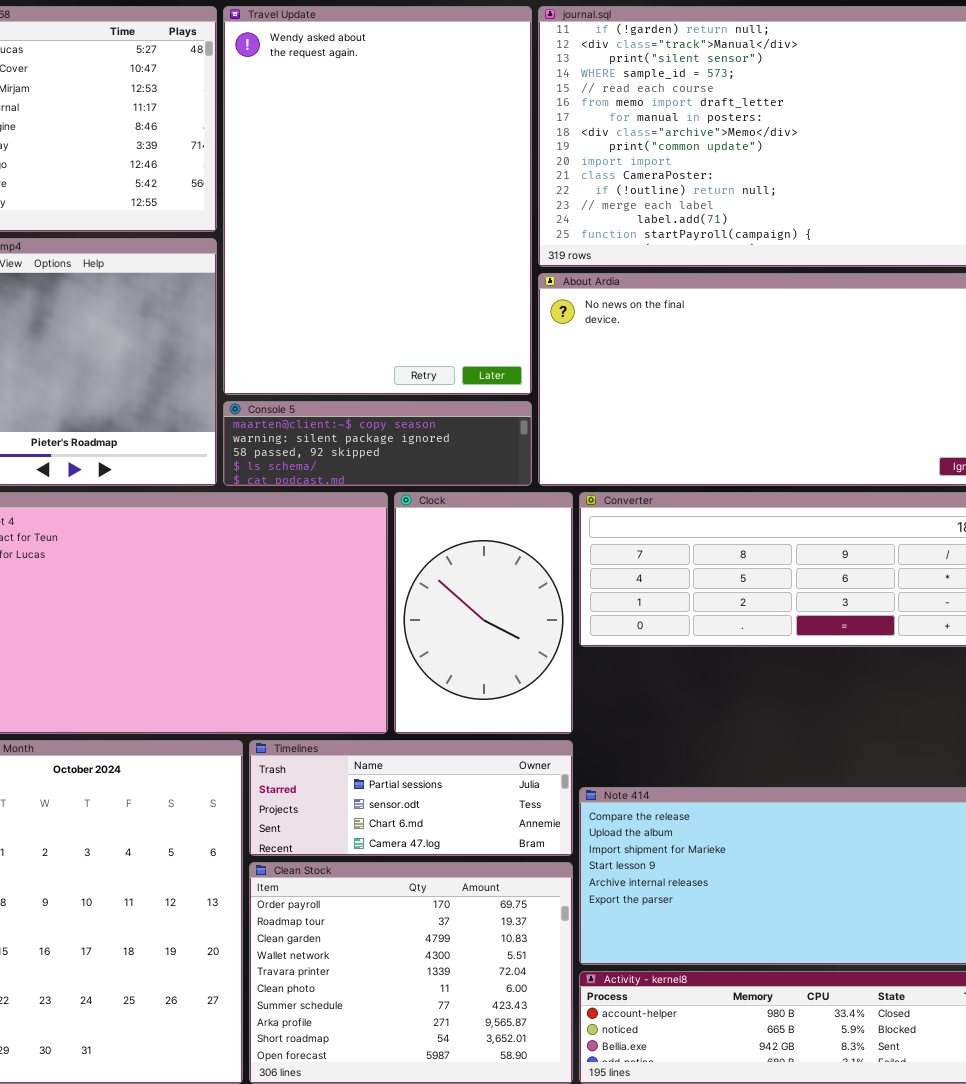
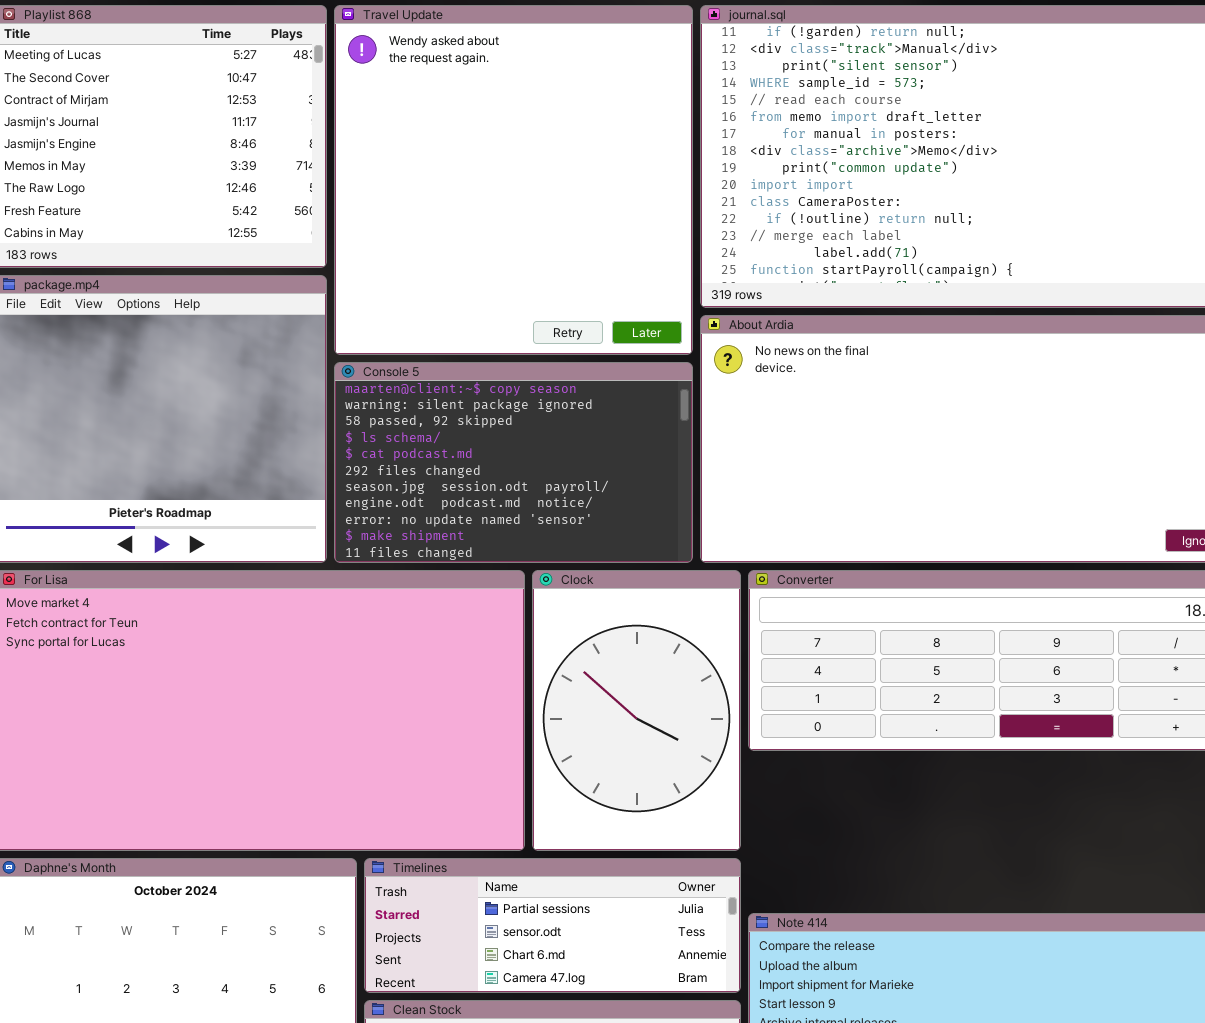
Travel Update: [223,6,532,395] -> [334,5,693,355], resized
Console 5: [223,401,532,486] -> [334,362,693,563], resized

